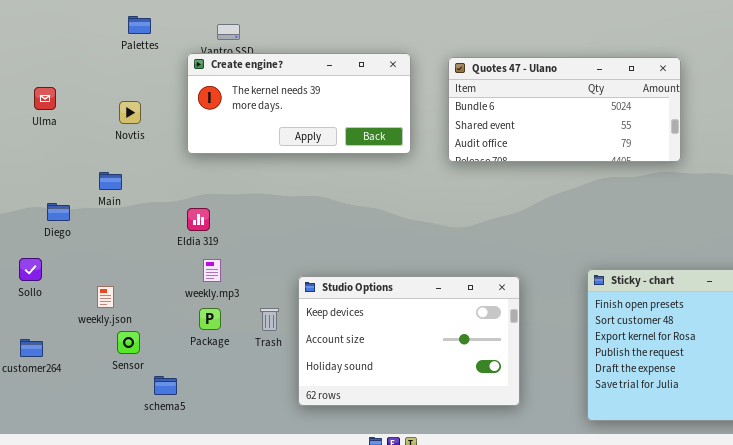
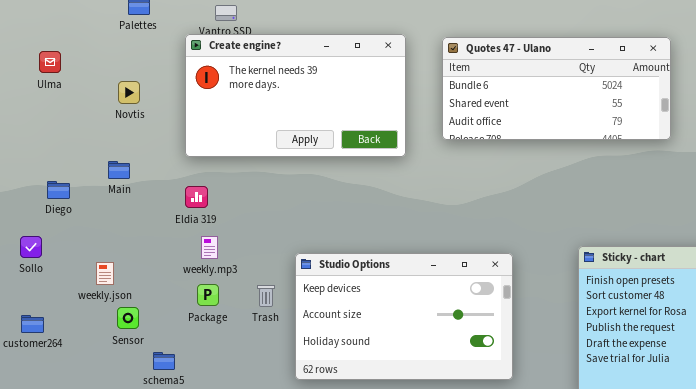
Create engine?: [187,53,411,154] -> [185,34,406,157], resized
Ulma: [34,87,56,110] -> [39,51,61,73], moved
Main: [99,172,122,190] -> [108,161,130,179], moved

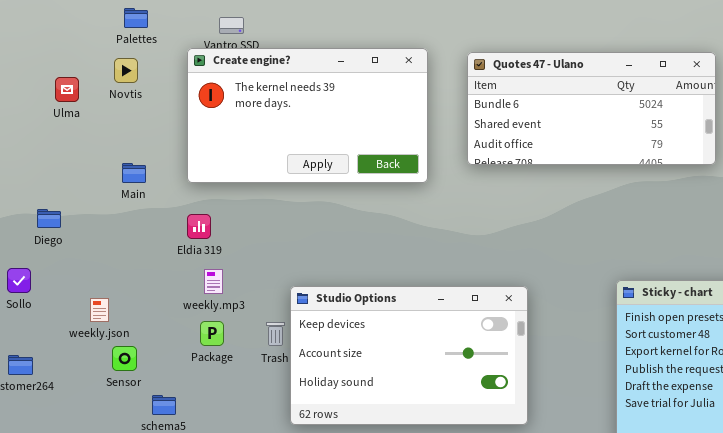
Ulma: [39,51,61,73] -> [55,77,79,102], moved
Novtis: [118,81,140,104] -> [114,58,138,83], moved
Main: [108,161,130,179] -> [122,163,146,183], moved
Studio Options: [295,253,513,380] -> [290,286,528,425], moved

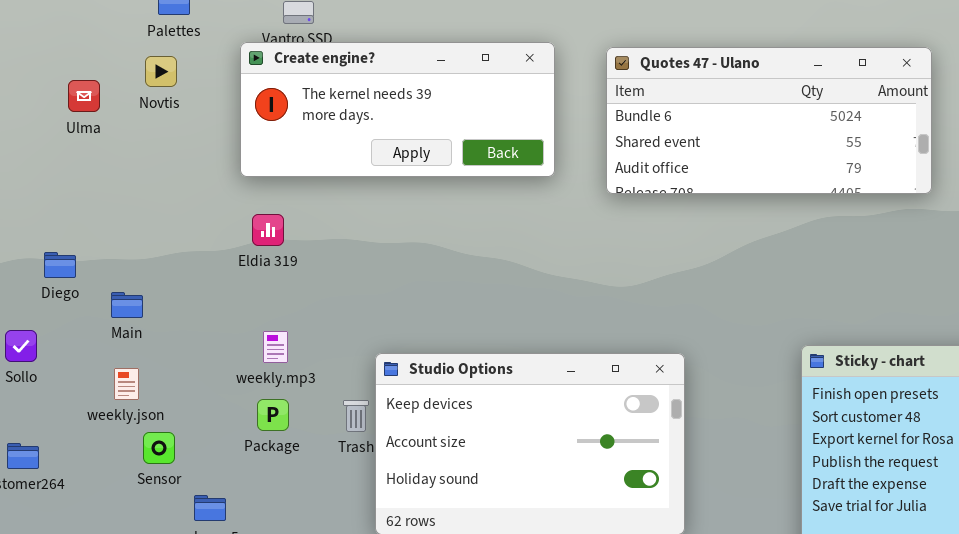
Create engine?: [187,48,428,183] -> [240,42,555,177], resized
Main: [122,163,146,183] -> [111,292,143,318], moved
Eldia 319: [187,214,211,239] -> [252,214,284,246], moved

